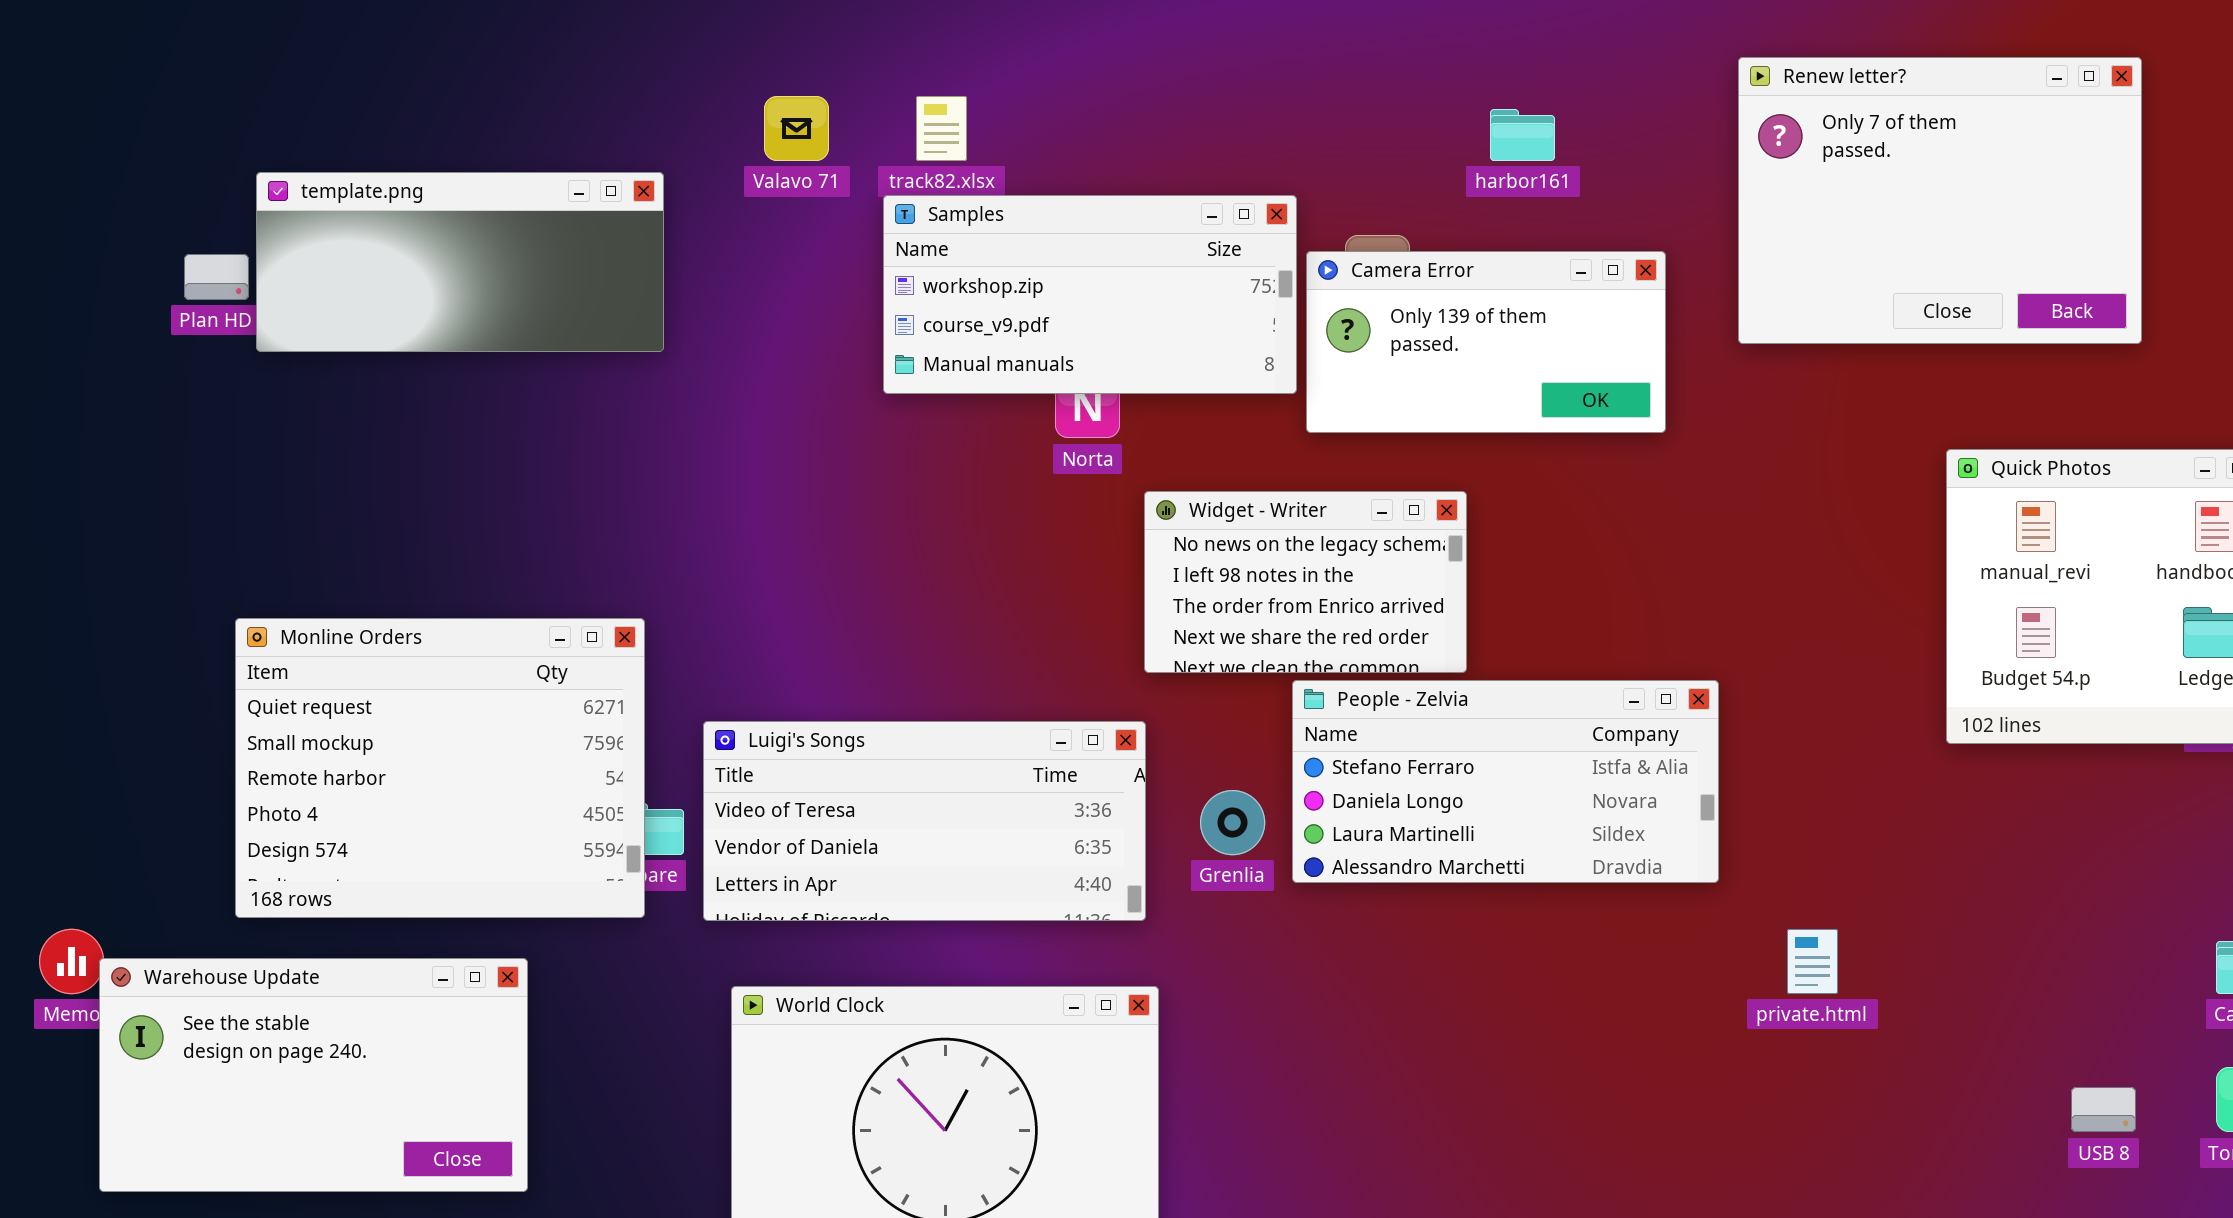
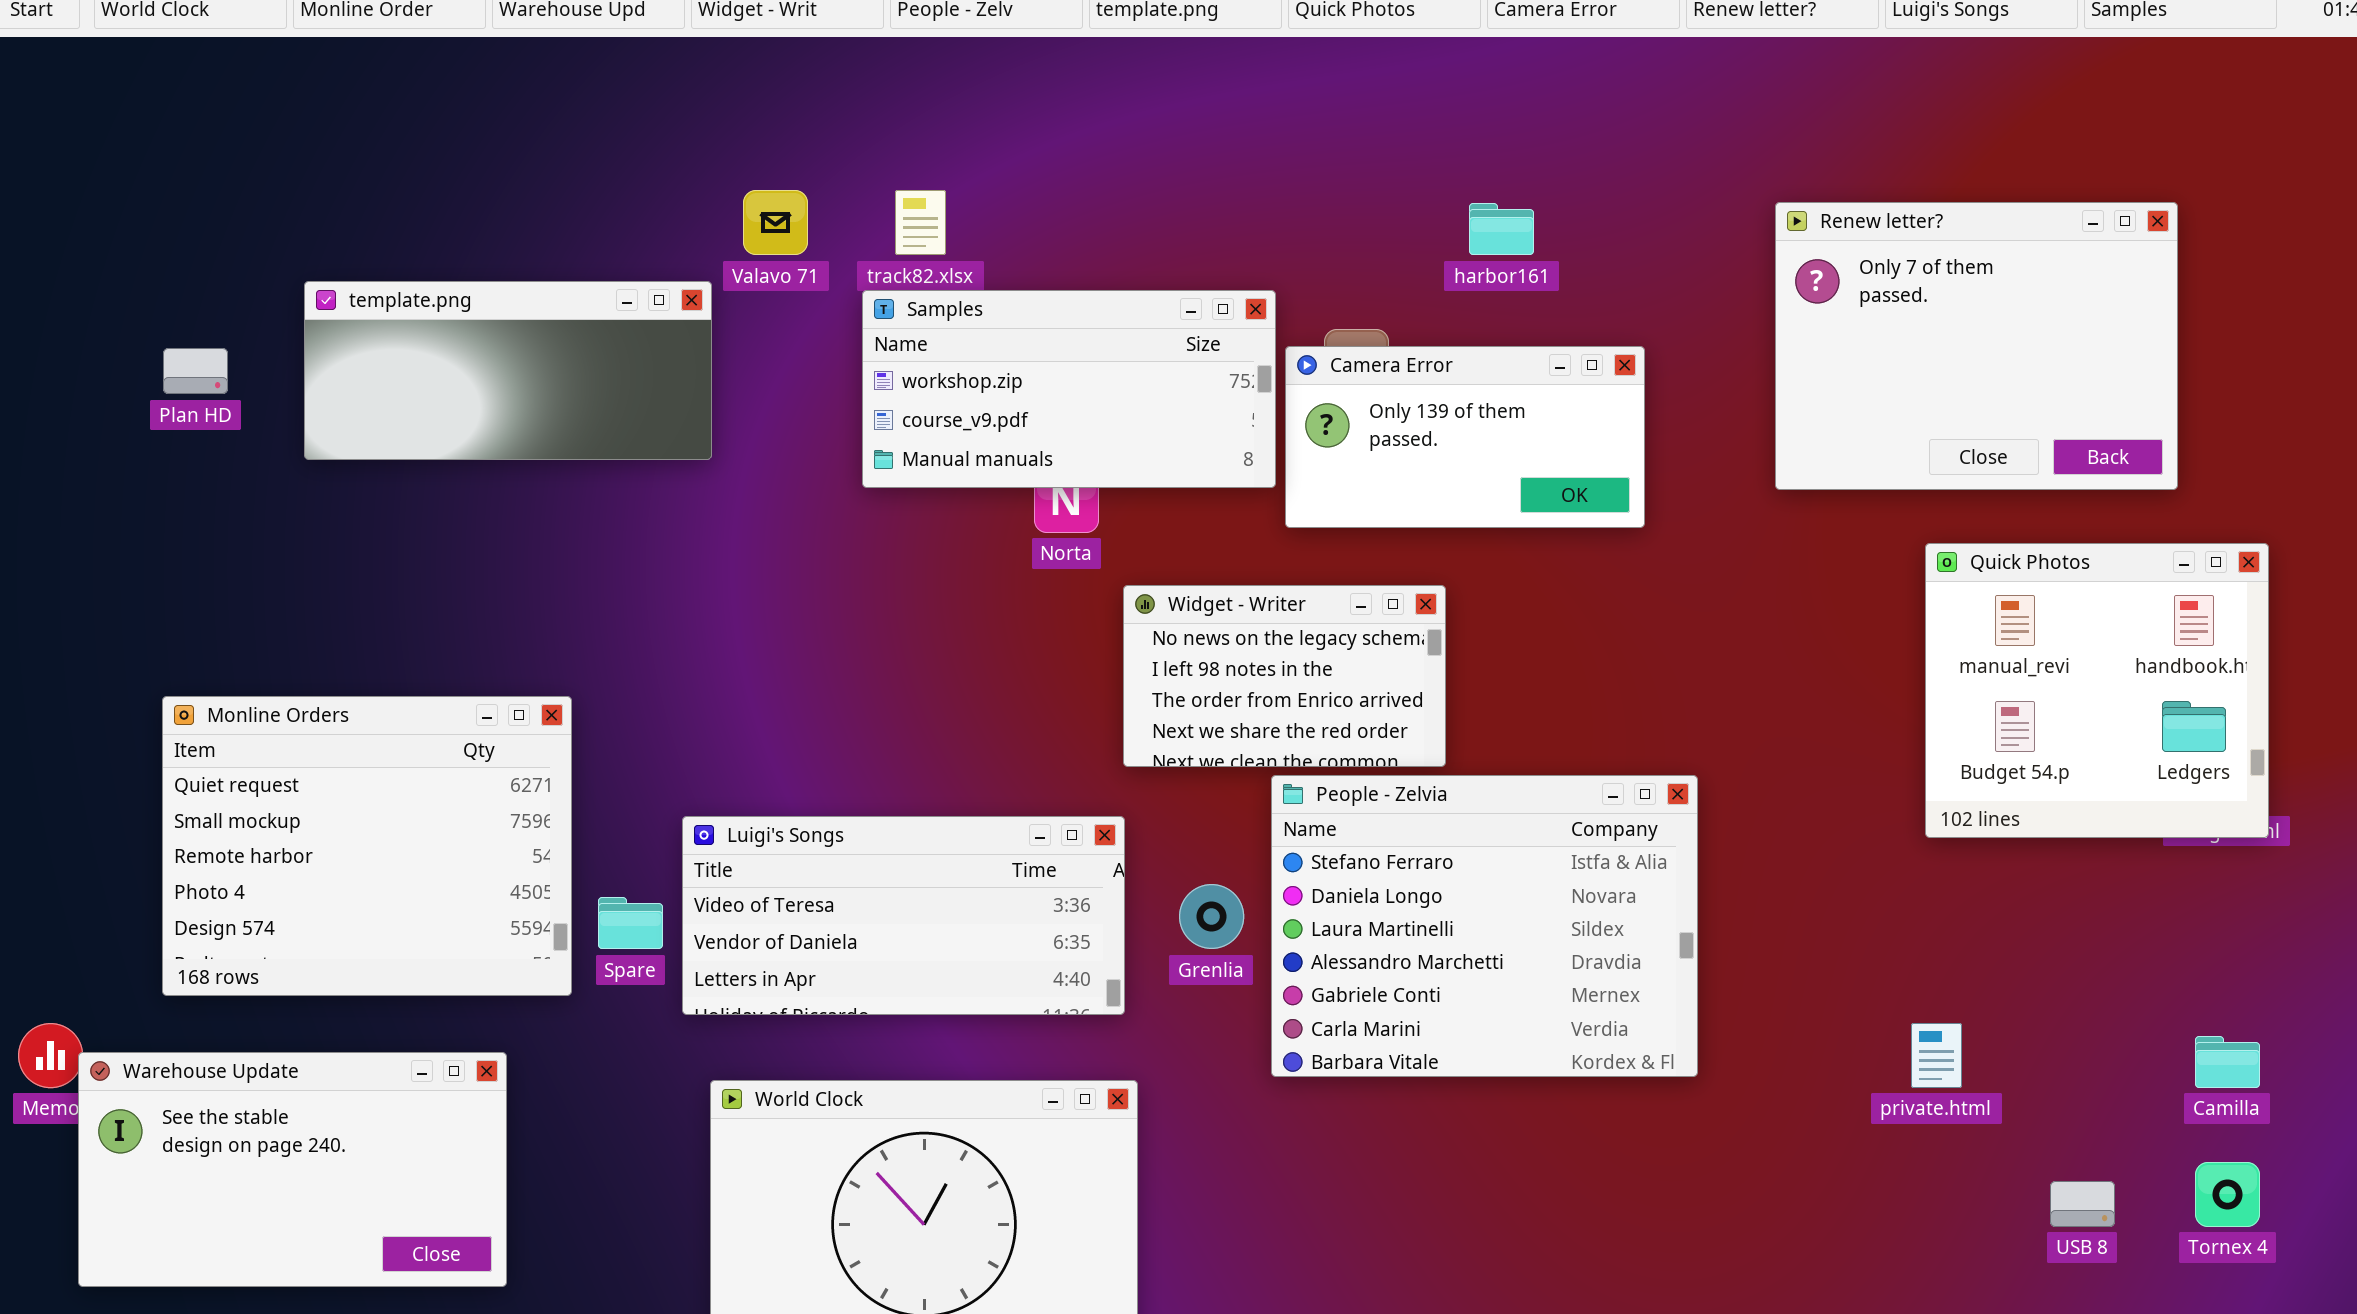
Renew letter?: [1738,57,2142,344] -> [1775,202,2178,490], moved
template.png: [256,172,664,352] -> [304,281,712,460], moved
Monline Orders: [235,618,645,918] -> [162,696,572,996], moved
People - Zelvia: [1292,680,1719,883] -> [1271,775,1698,1077], resized
private.html: [1787,929,1838,994] -> [1911,1023,1962,1088], moved

